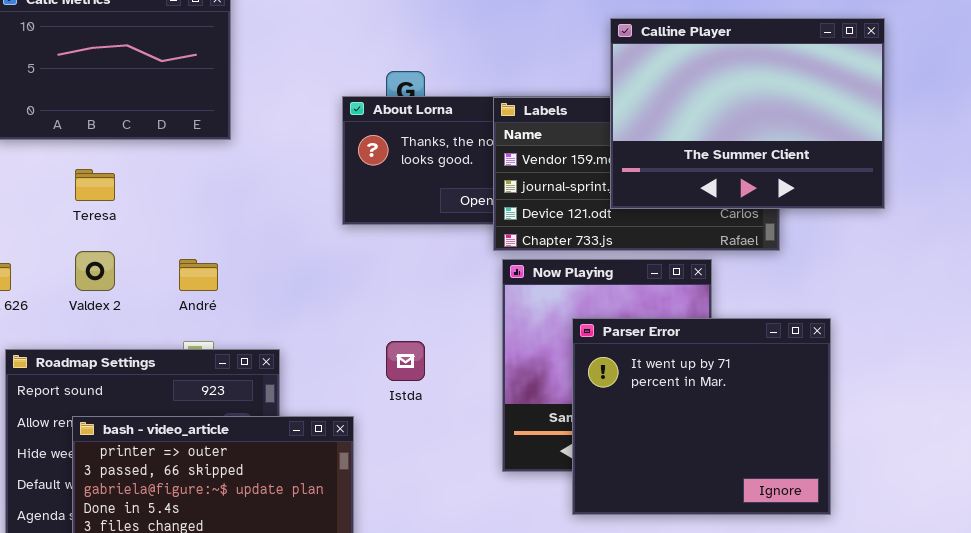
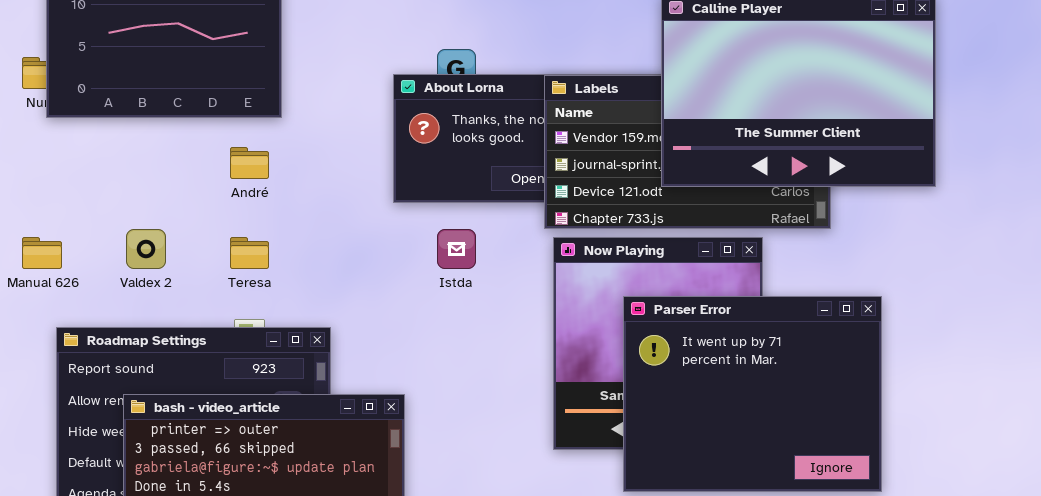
Teresa: [75,169,115,201] -> [230,237,269,269], moved
André: [179,259,218,291] -> [230,147,269,179], moved
Istda: [386,341,425,381] -> [437,229,476,269], moved

